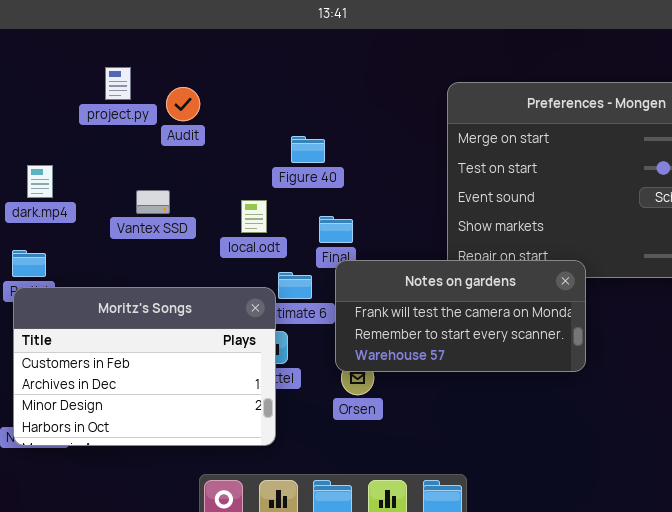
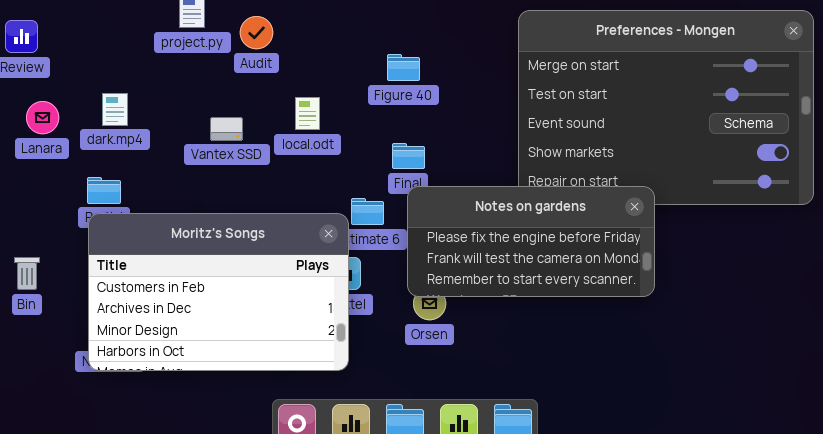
Figure 40: [291,136,325,163] -> [387,54,420,81], moved
local.odt: [241,200,267,233] -> [295,97,320,130], moved
Notes on gardens: [335,260,586,372] -> [407,186,655,297], scrolled up 1 row

